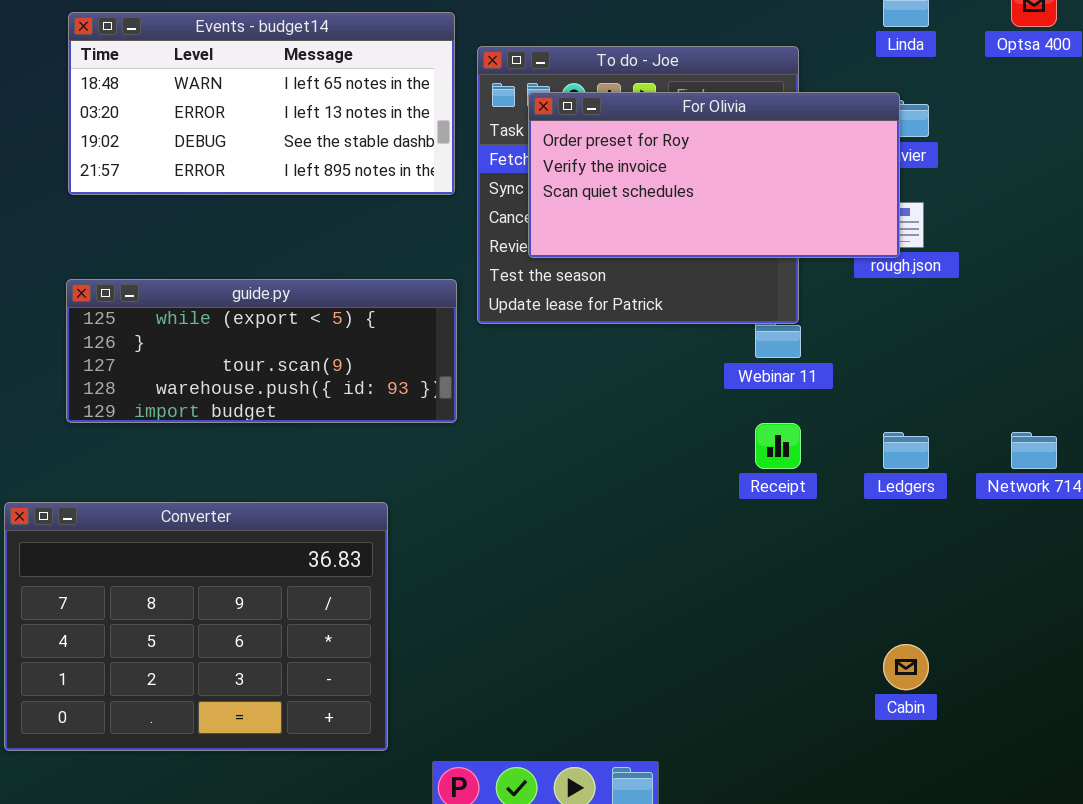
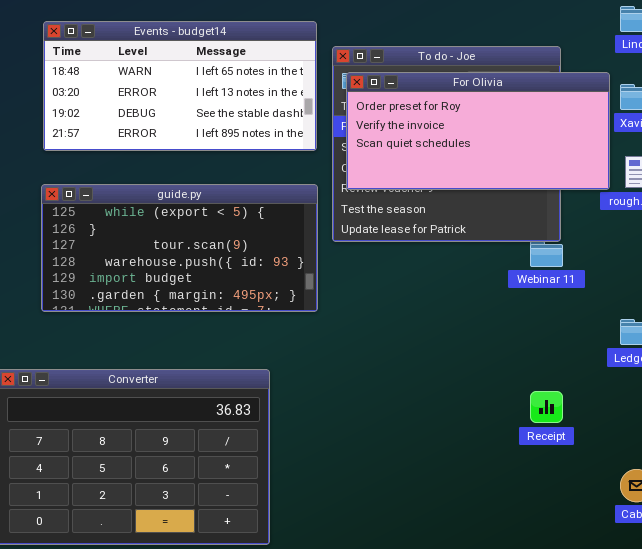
For Olivia: [528,92,900,258] -> [346,72,610,190], moved
guide.py: [66,279,457,423] -> [41,184,318,312], resized
Receipt: [755,423,801,469] -> [530,391,563,423], moved

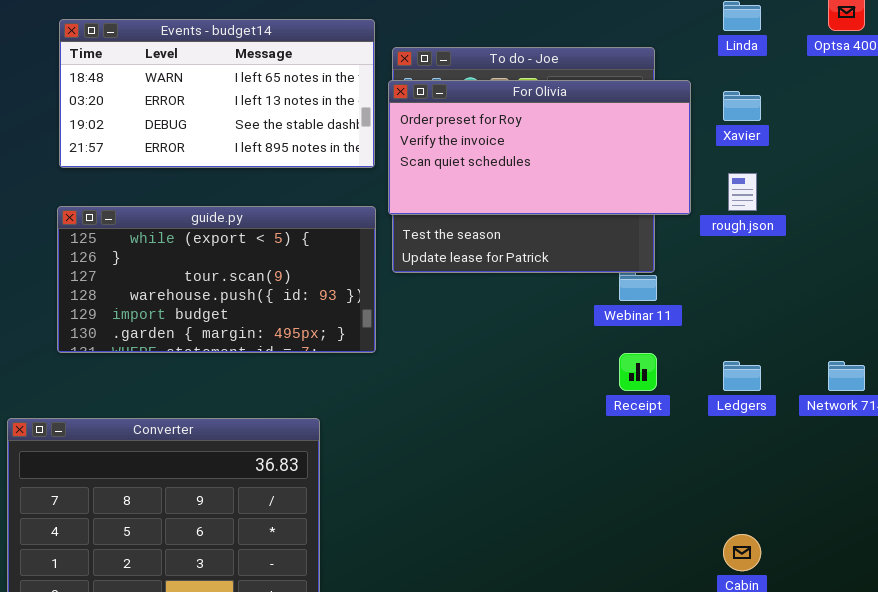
For Olivia: [346,72,610,190] -> [388,80,691,215], moved
Receipt: [530,391,563,423] -> [619,353,657,391], moved

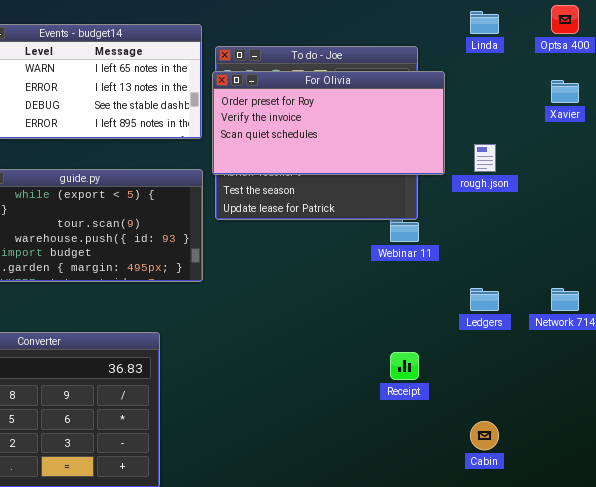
Xavier: [723,91,761,121] -> [551,80,579,103], moved
Receipt: [619,353,657,391] -> [390,352,419,380], moved

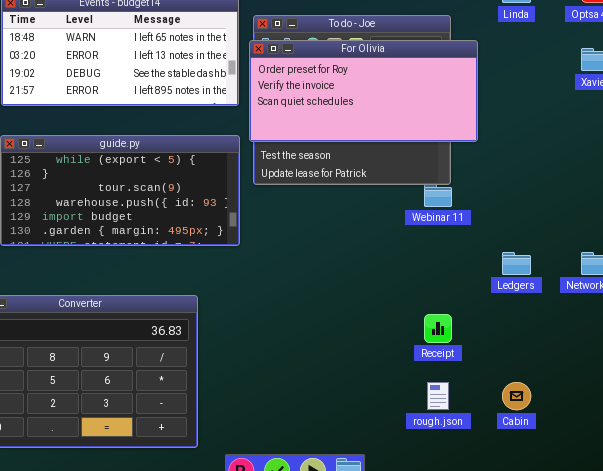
rough.json: [474,144,496,172] -> [427,382,449,410], moved

